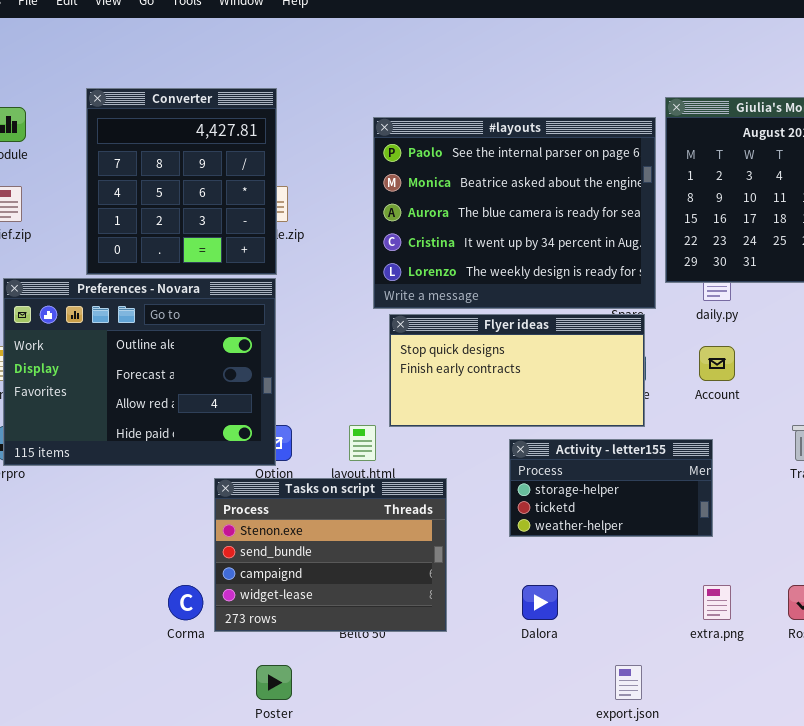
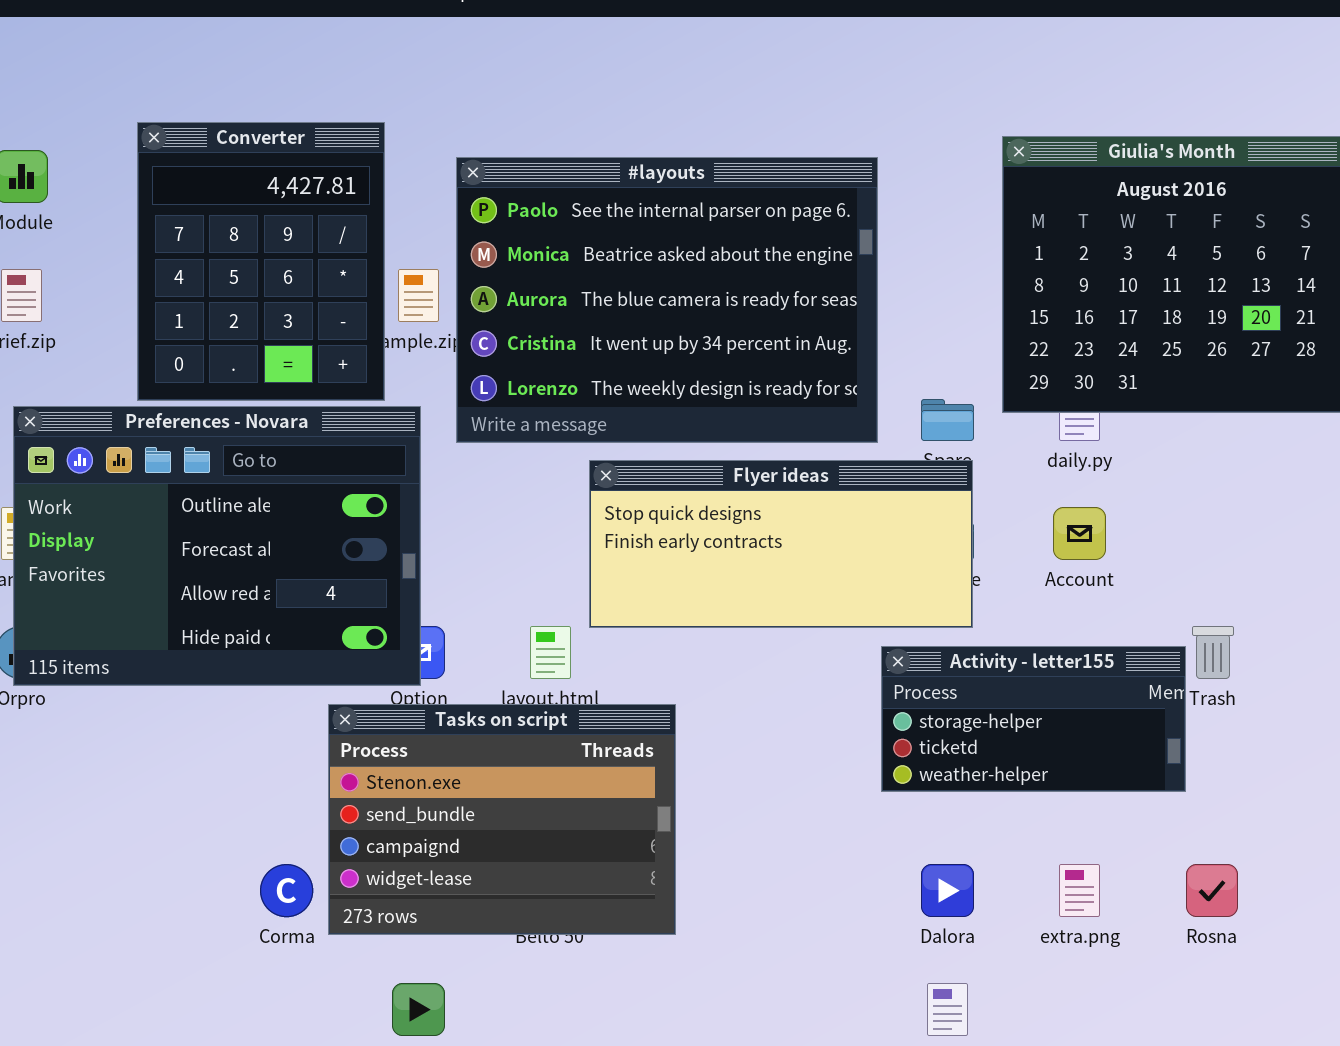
Converter: [86,88,277,275] -> [137,122,385,401], resized
#layouts: [373,117,656,309] -> [456,157,878,443], moved
Activity - letter155: [509,439,713,537] -> [881,646,1186,792], moved
Dalora: [522,585,558,620] -> [921,864,974,917], moved

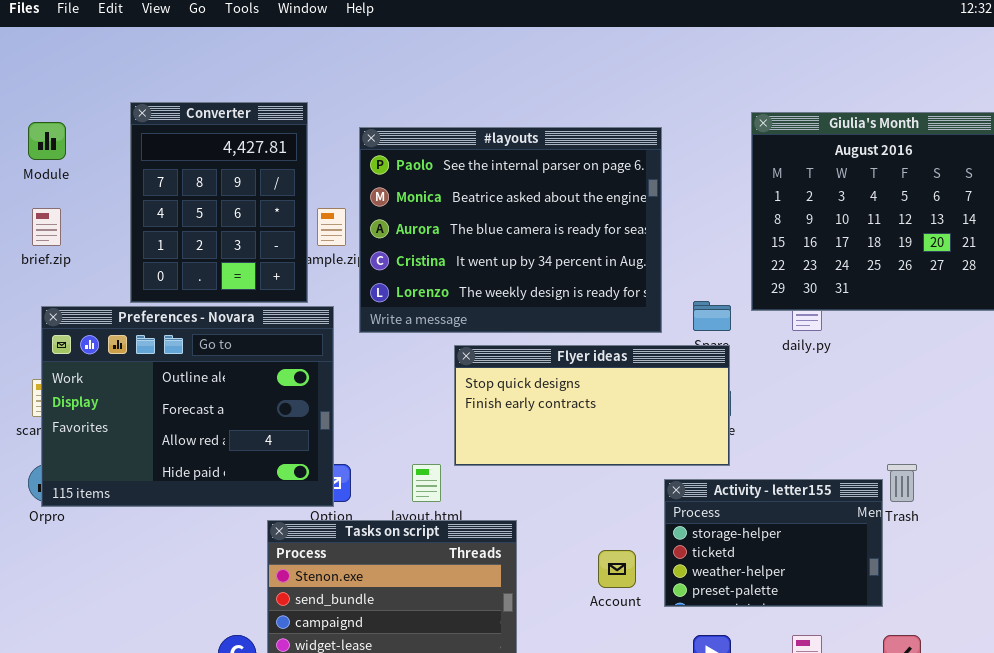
Account: [1053,507,1106,560] -> [598,550,636,588], moved
Activity - letter155: [881,646,1186,792] -> [664,479,883,607], resized

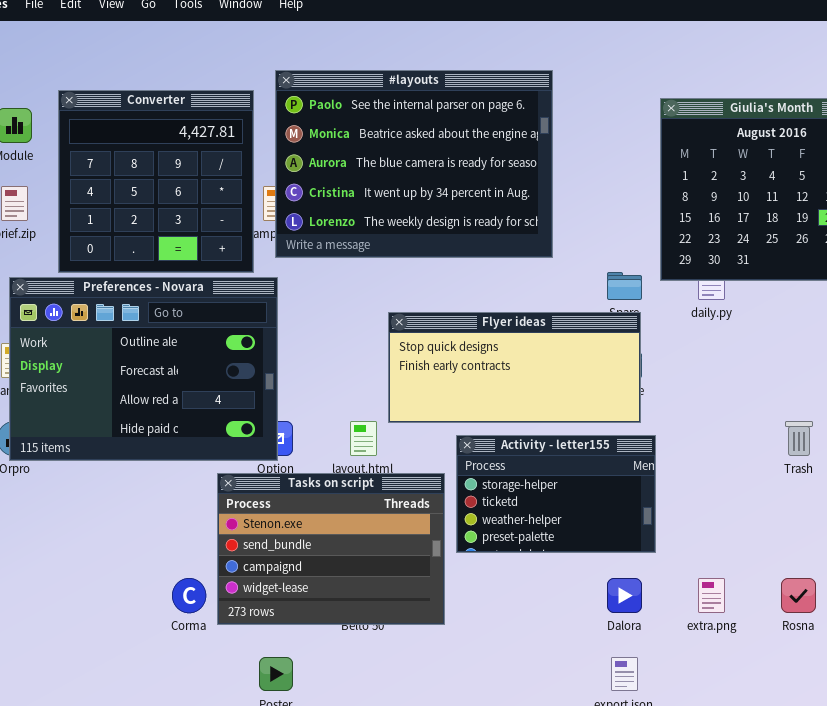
Converter: [130,102,308,303] -> [58,90,254,273], resized
#layouts: [359,127,662,333] -> [275,70,553,258], moved
Activity - letter155: [664,479,883,607] -> [456,435,656,553], moved

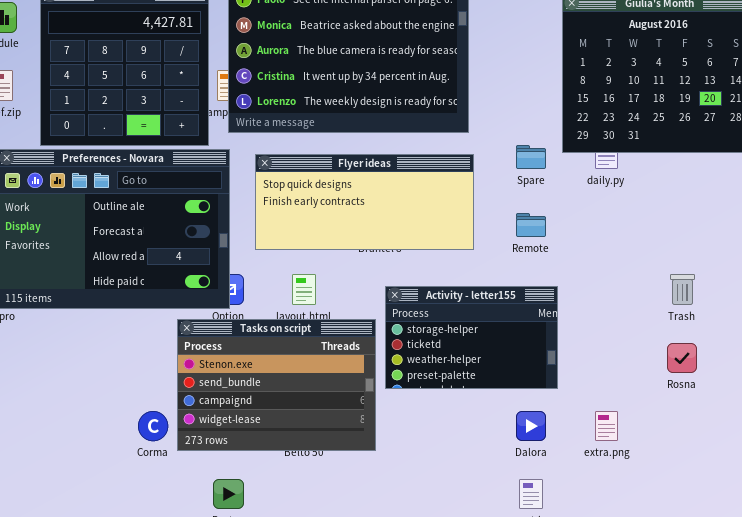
Flyer ideas: [388,312,641,423] -> [255,154,474,250], moved
Rosna: [781,578,816,613] -> [667,343,697,373], moved

